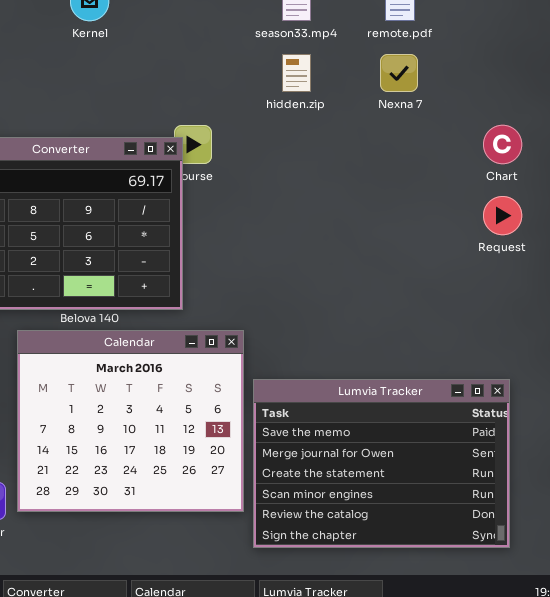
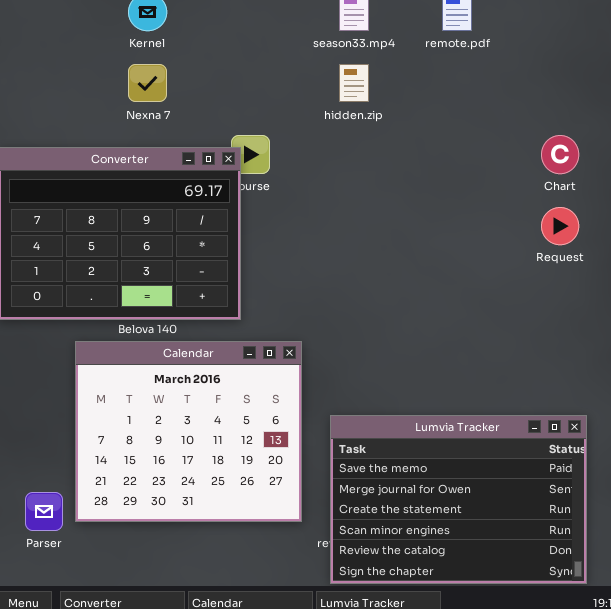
Nexna 7: [380,54,418,92] -> [128,64,167,102], moved
Lumvia Tracker: [253,379,510,548] -> [330,415,587,584], moved

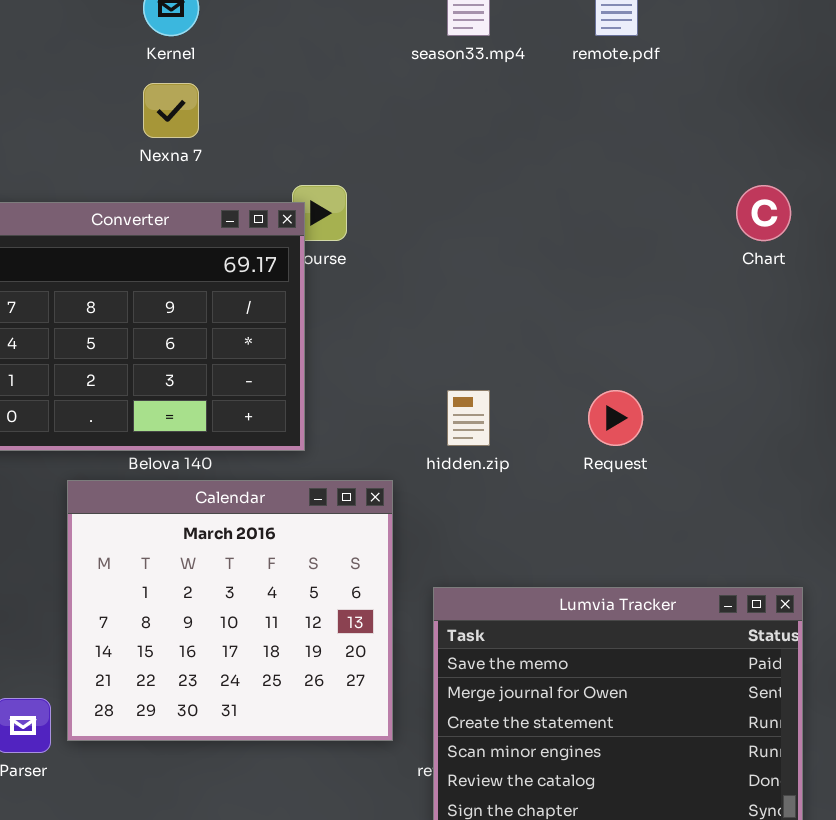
hidden.zip: [339,64,369,102] -> [447,390,490,446], moved
Request: [541,207,579,245] -> [588,390,643,446], moved

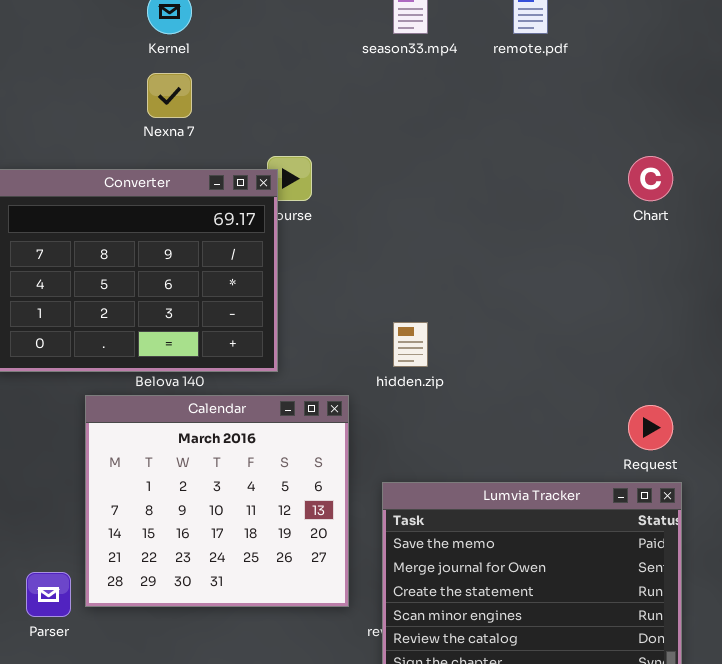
Request: [588,390,643,446] -> [628,405,673,450], moved

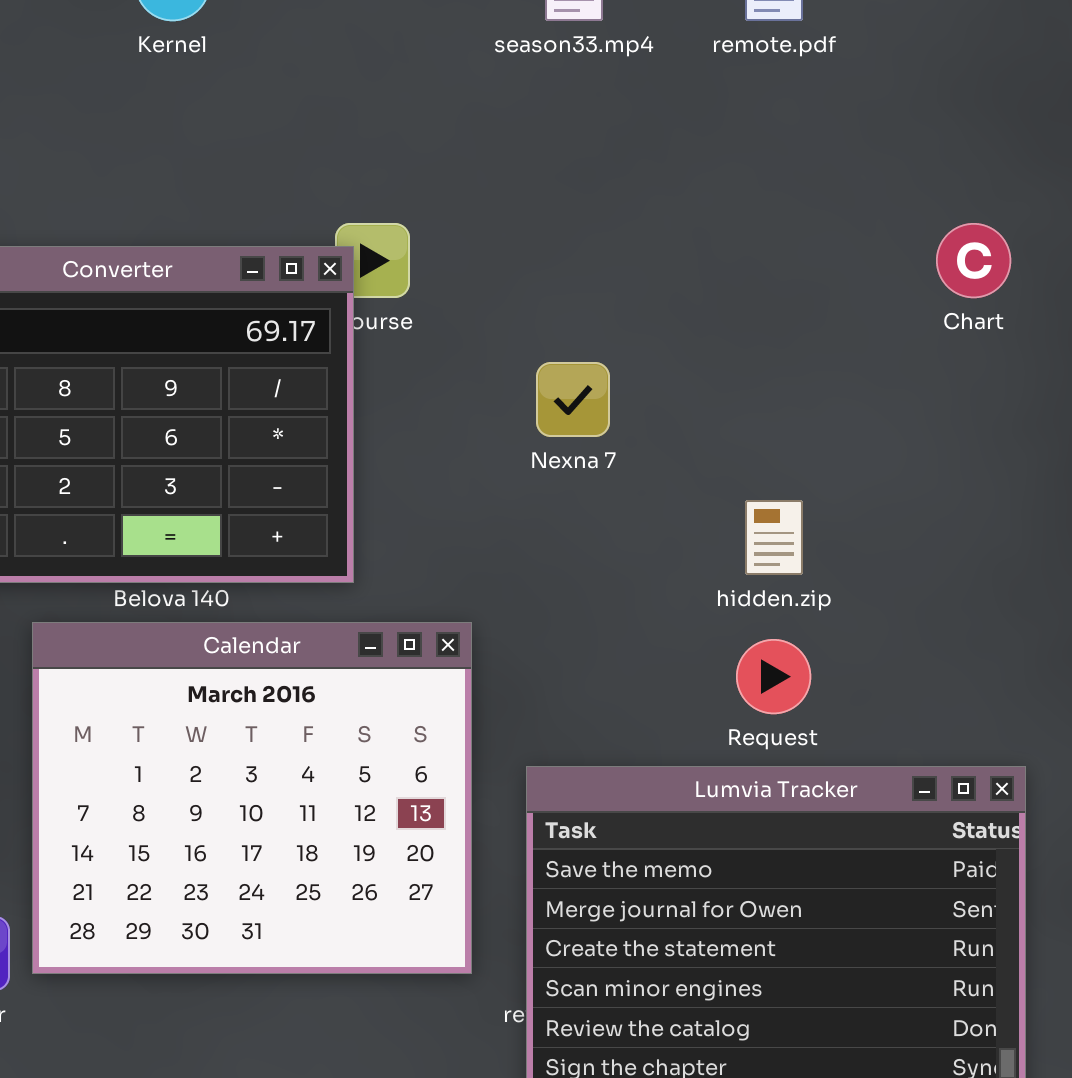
Nexna 7: [147,73,192,118] -> [536,362,610,437], moved
hidden.zip: [393,322,428,367] -> [745,500,803,575], moved
Request: [628,405,673,450] -> [736,639,811,714], moved

